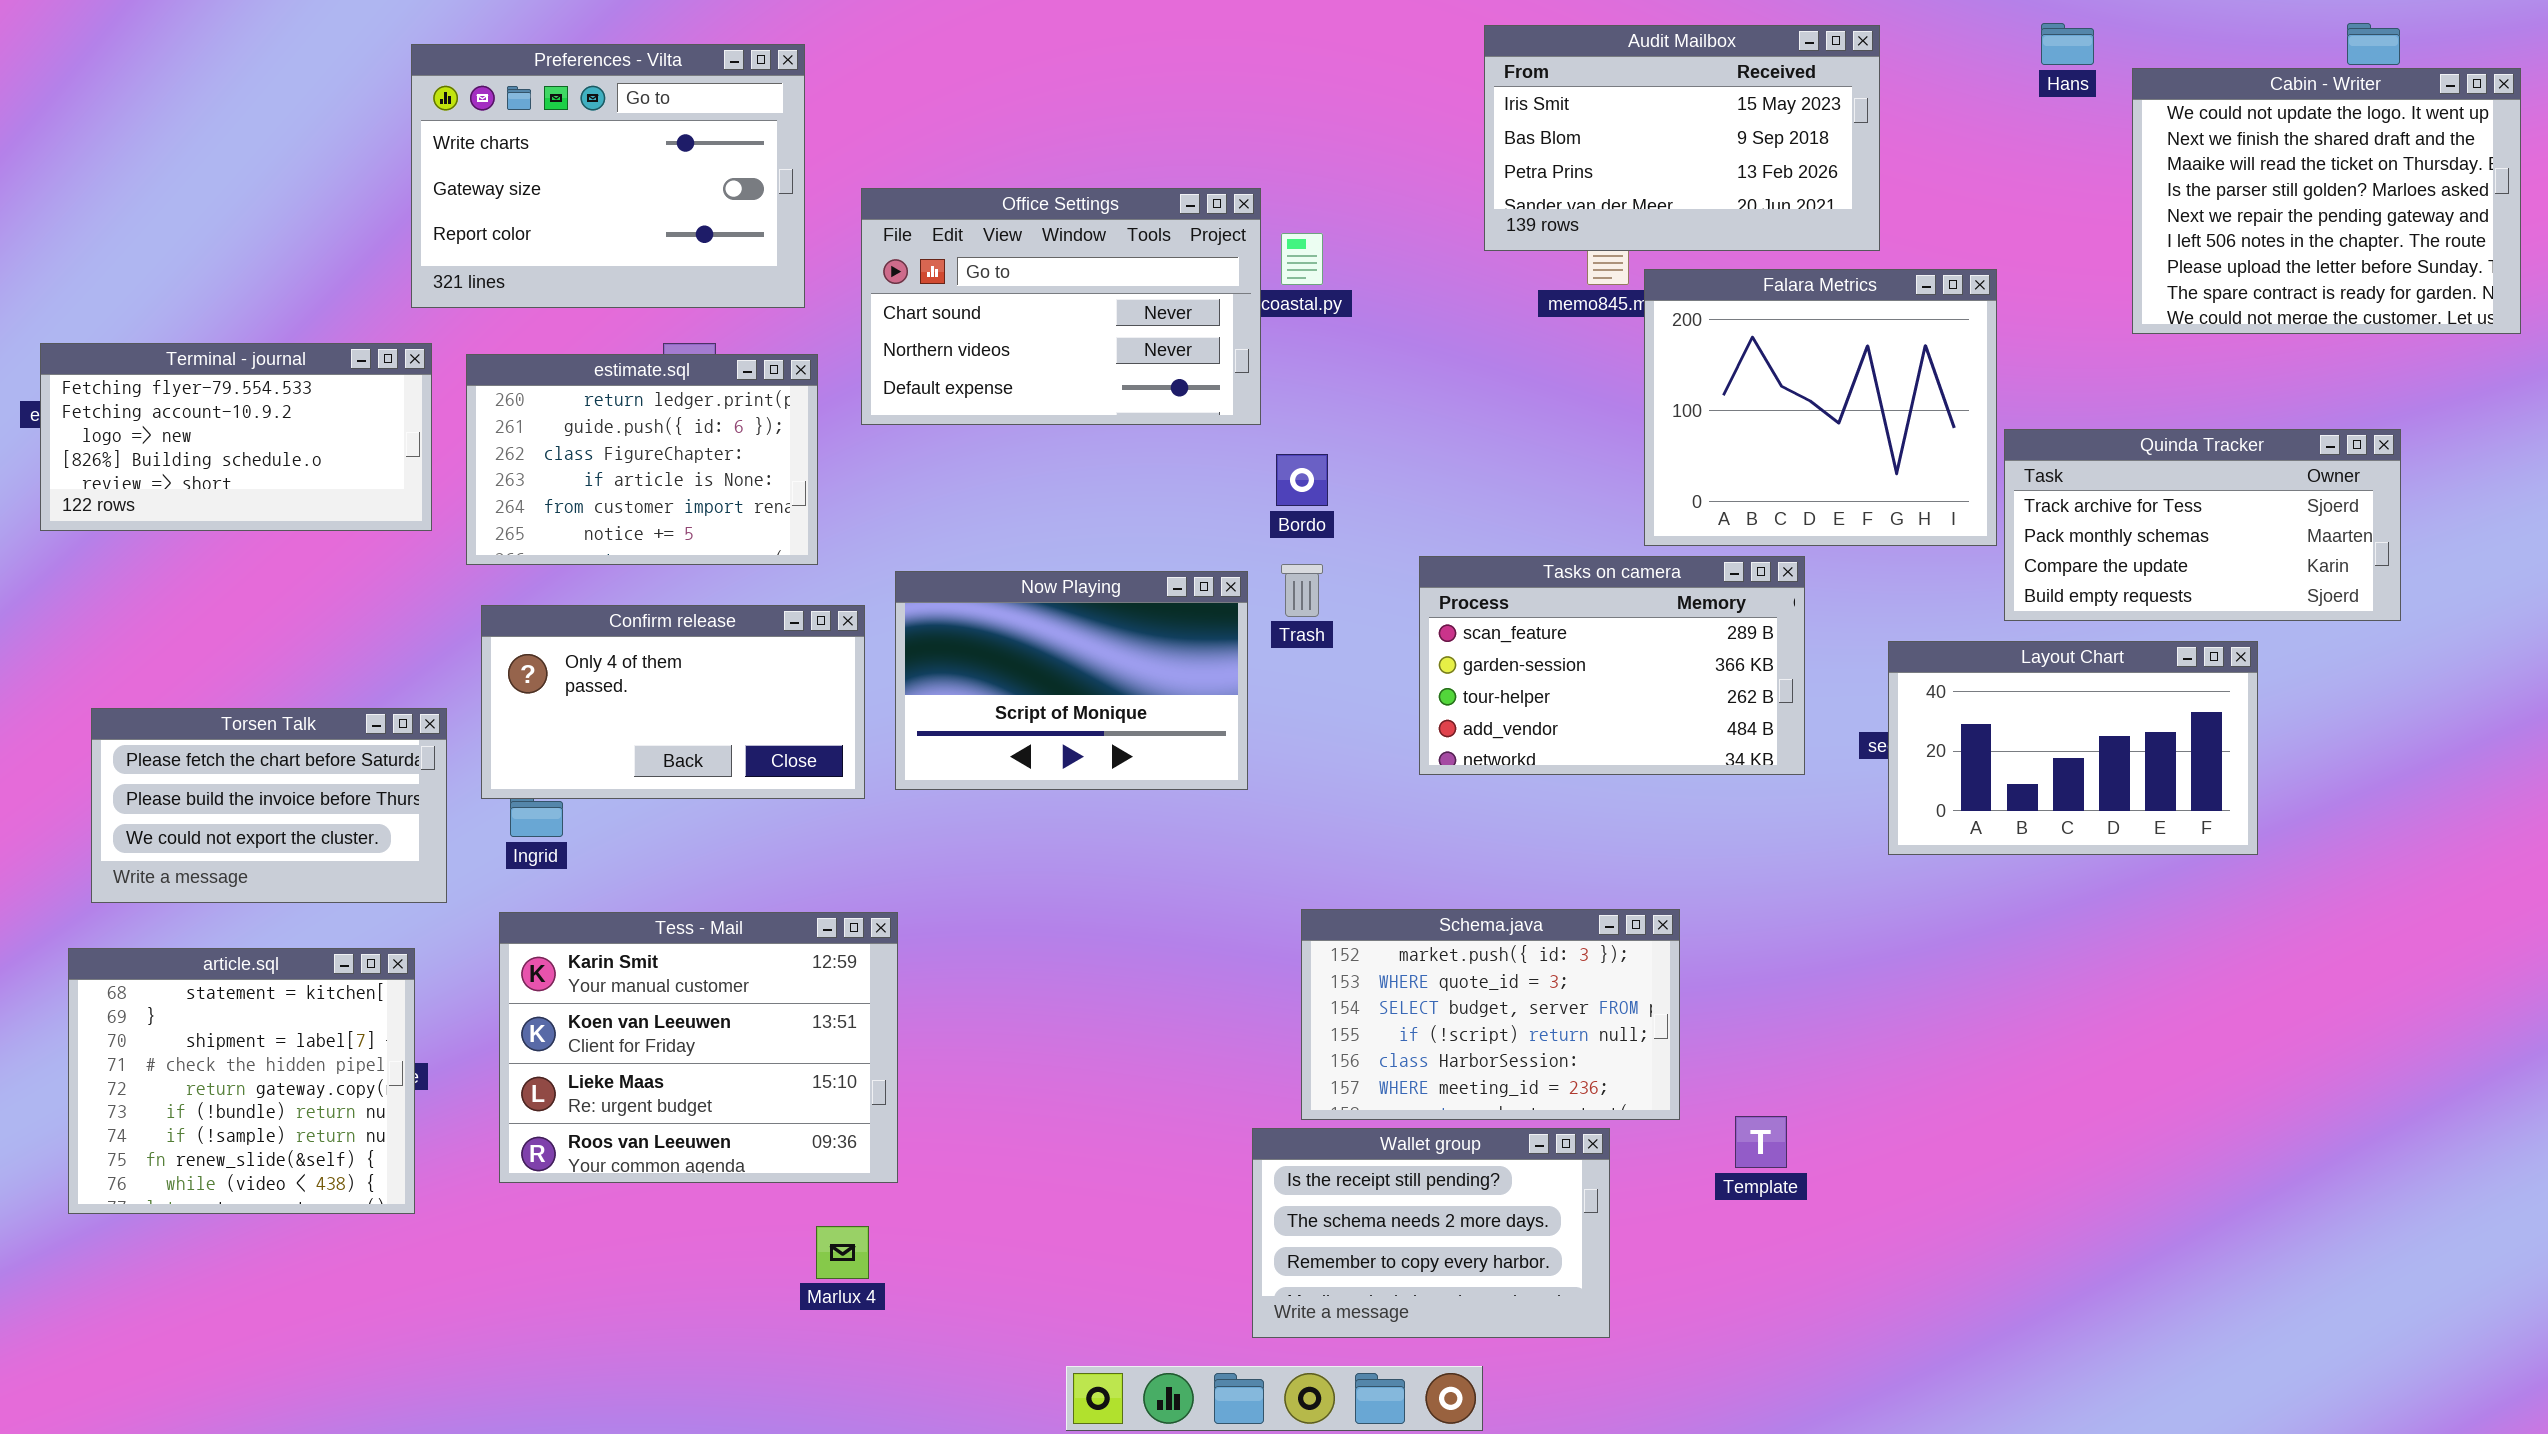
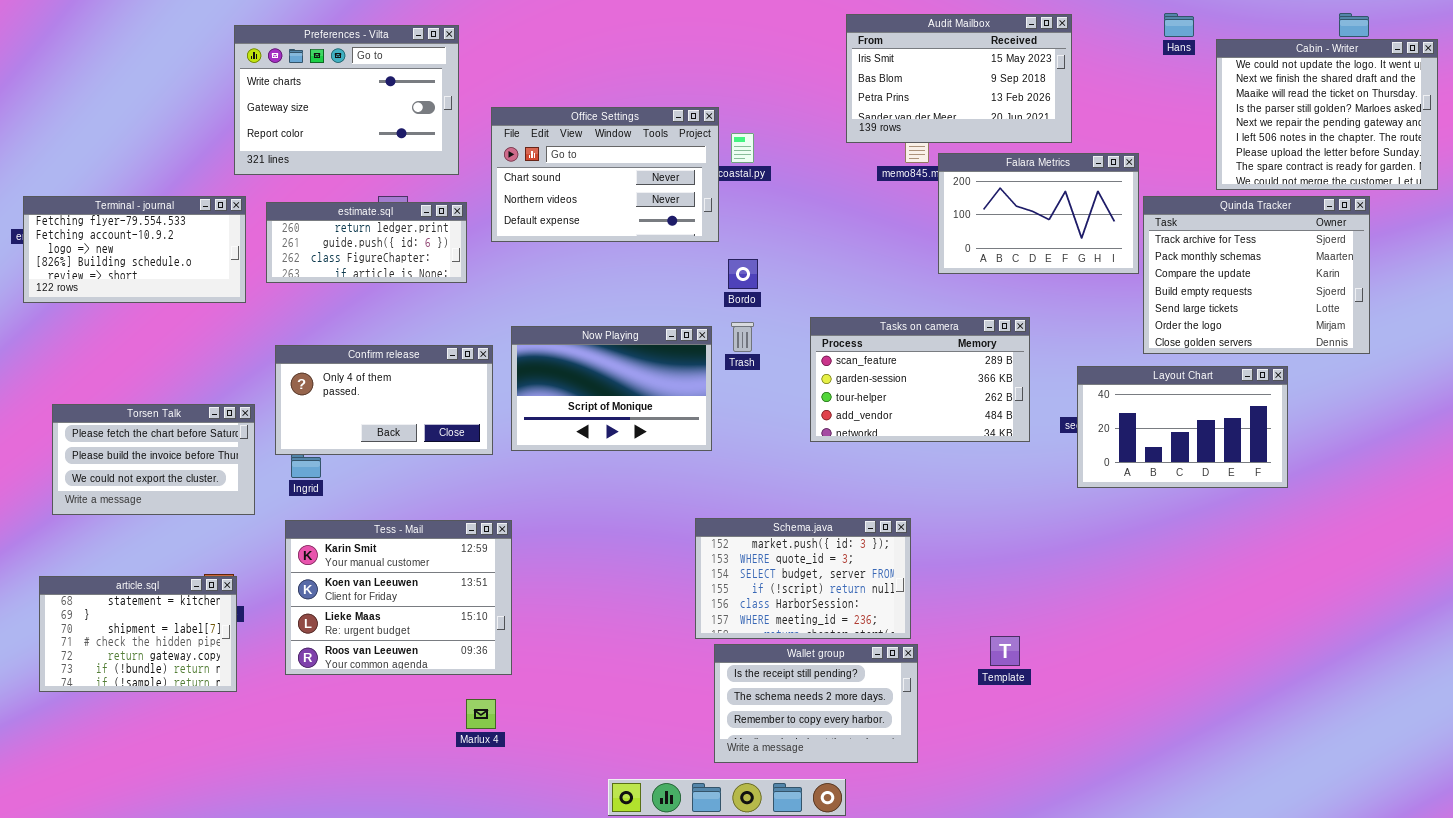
Falara Metrics: [1644,269,1997,546] -> [938,153,1139,274], resized
estimate.sql: [466,354,818,565] -> [266,202,467,283], resized
Quinda Tracker: [2004,429,2401,621] -> [1143,196,1370,354], resized
Schema.java: [1301,909,1680,1120] -> [695,518,911,639], moved
article.sql: [68,948,415,1214] -> [39,576,237,692], resized

